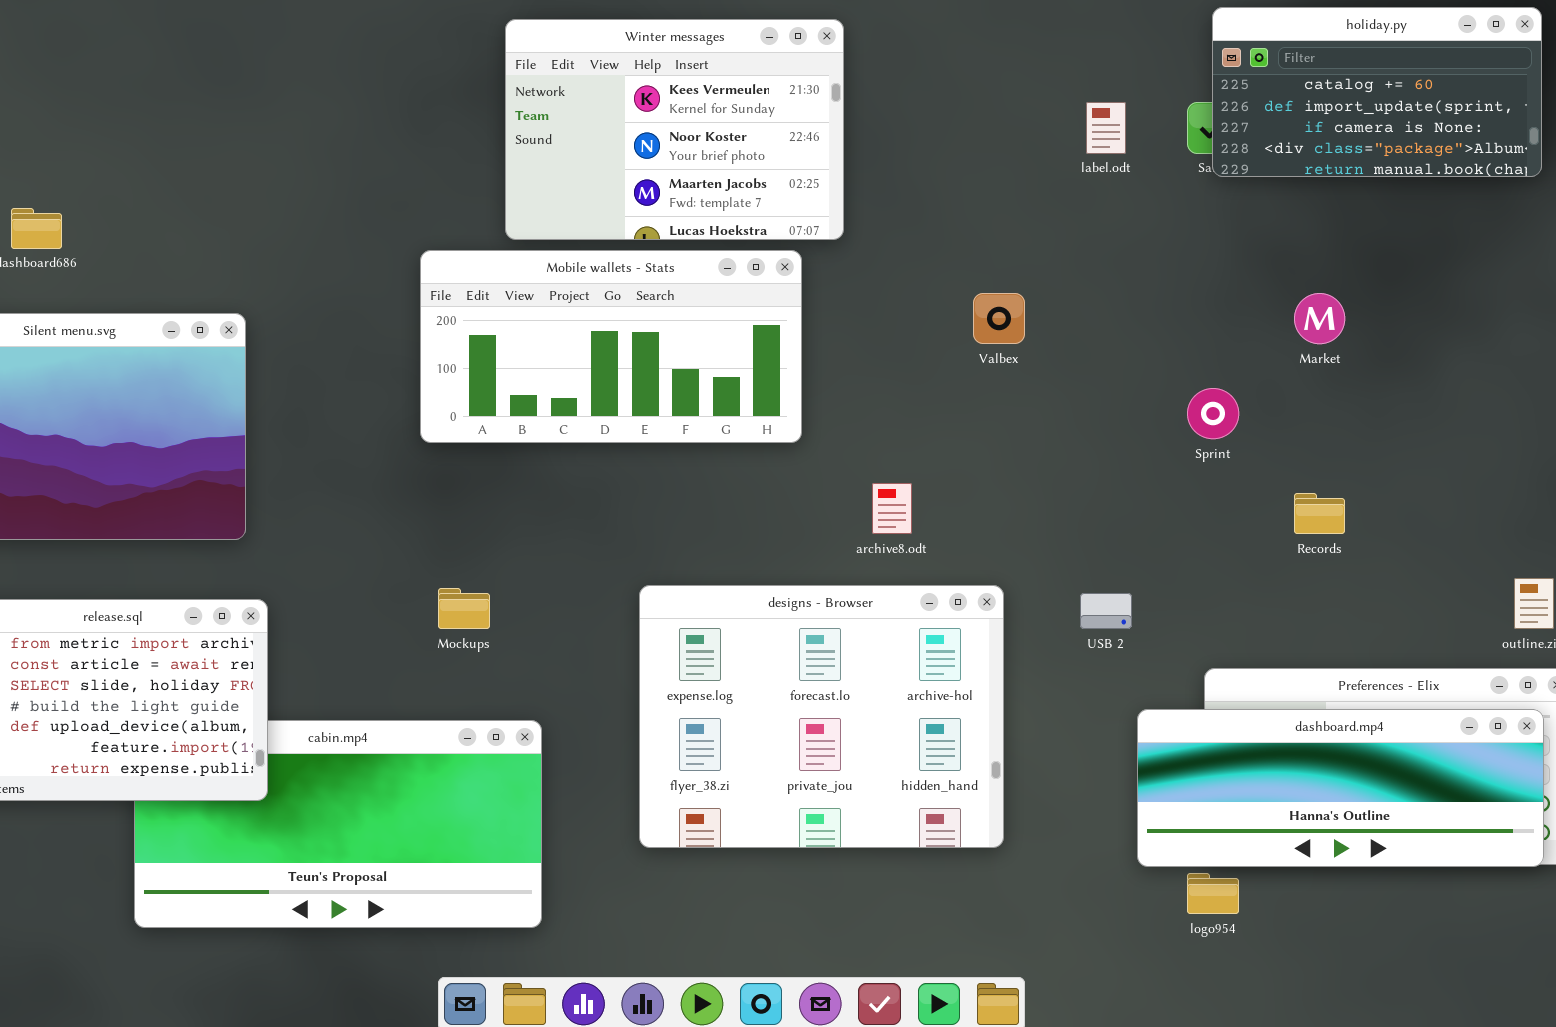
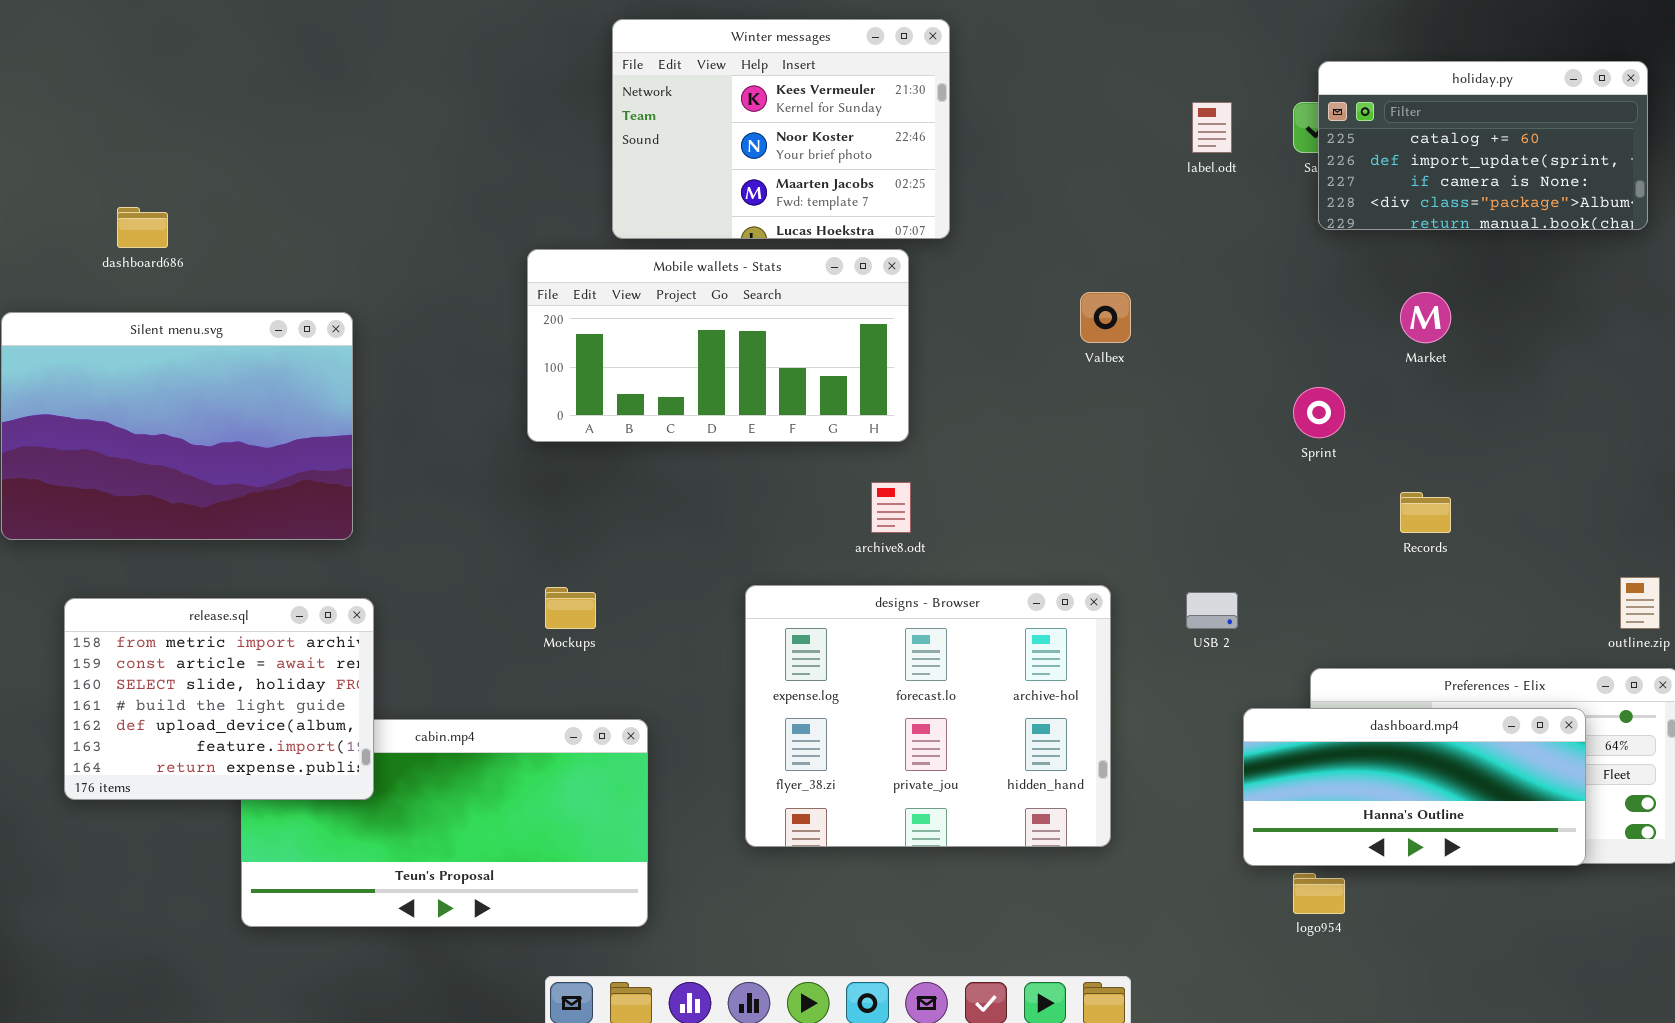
holiday.py: [1212,7,1542,177] -> [1318,61,1648,230], moved
archive8.odt: [872,483,912,534] -> [871,482,911,533], moved
dashboard.mp4: [1137,709,1544,867] -> [1243,708,1586,866], resized

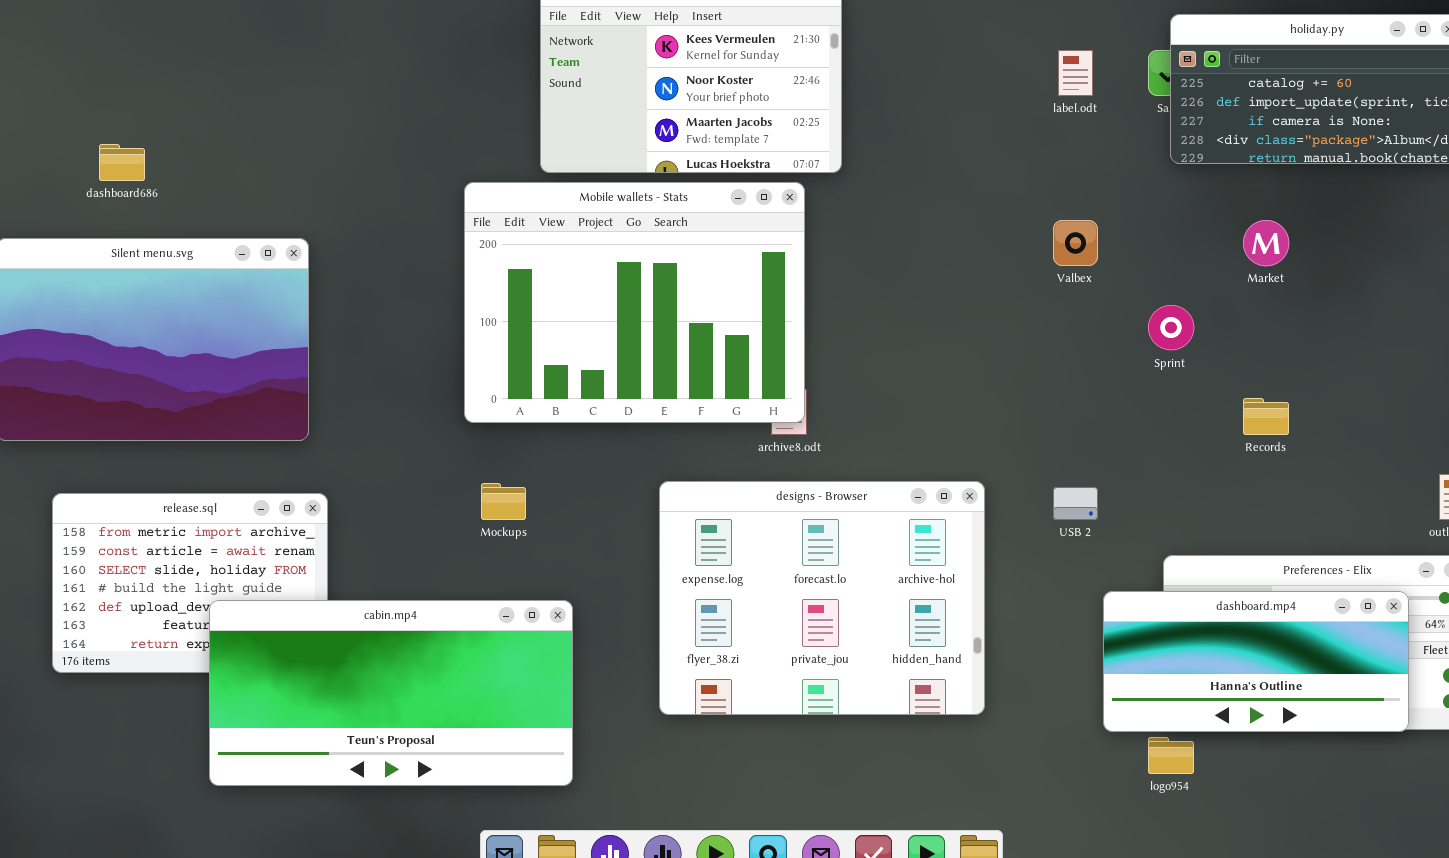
Mobile wallets - Stats: [527,249,909,442] -> [464,182,805,423], resized
Valbex: [1080,292,1131,343] -> [1053,220,1098,266], moved
cabin.mp4: [241,719,648,927] -> [209,600,573,786], raised

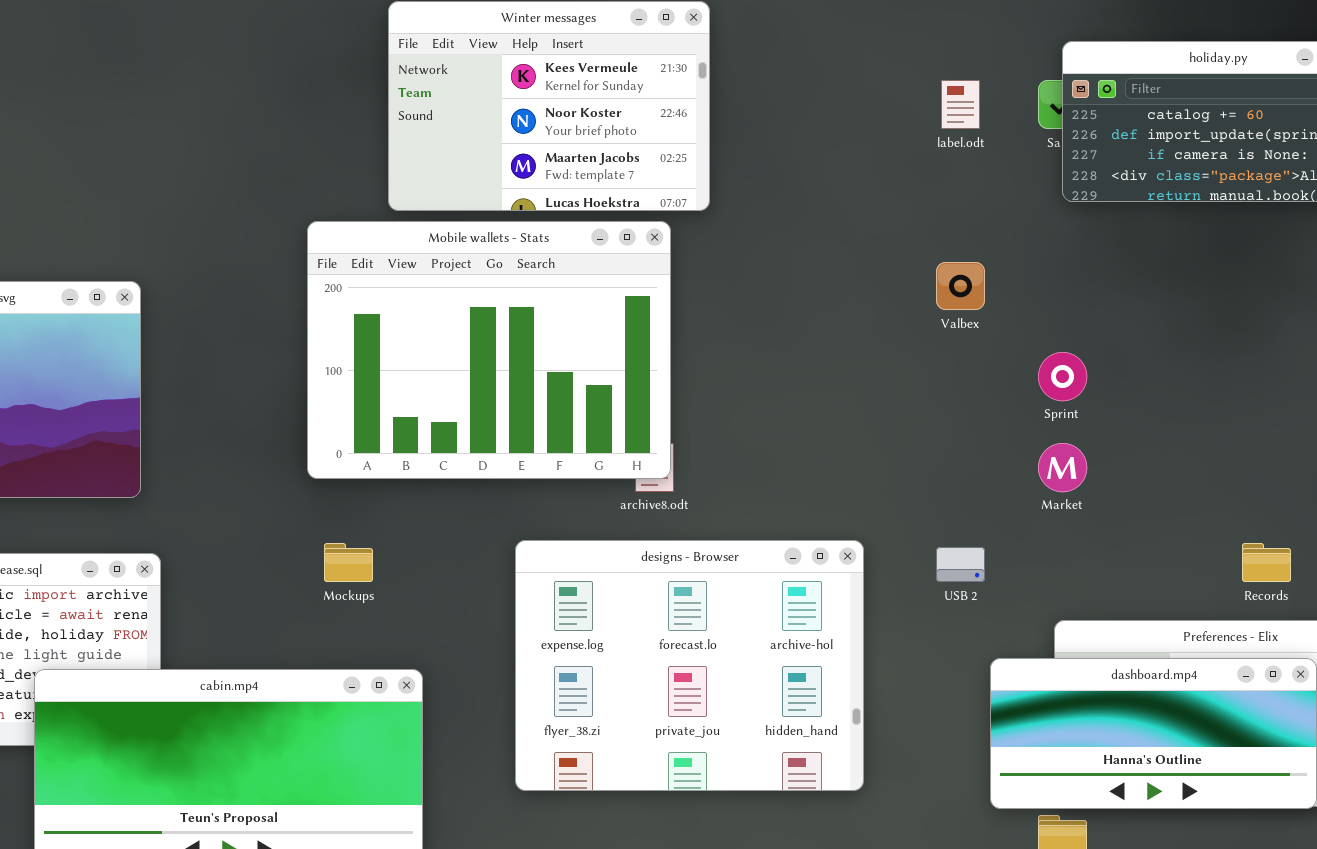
Market: [1243,220,1289,266] -> [1038,443,1087,492], moved
Records: [1243,398,1289,435] -> [1242,543,1291,582], moved

